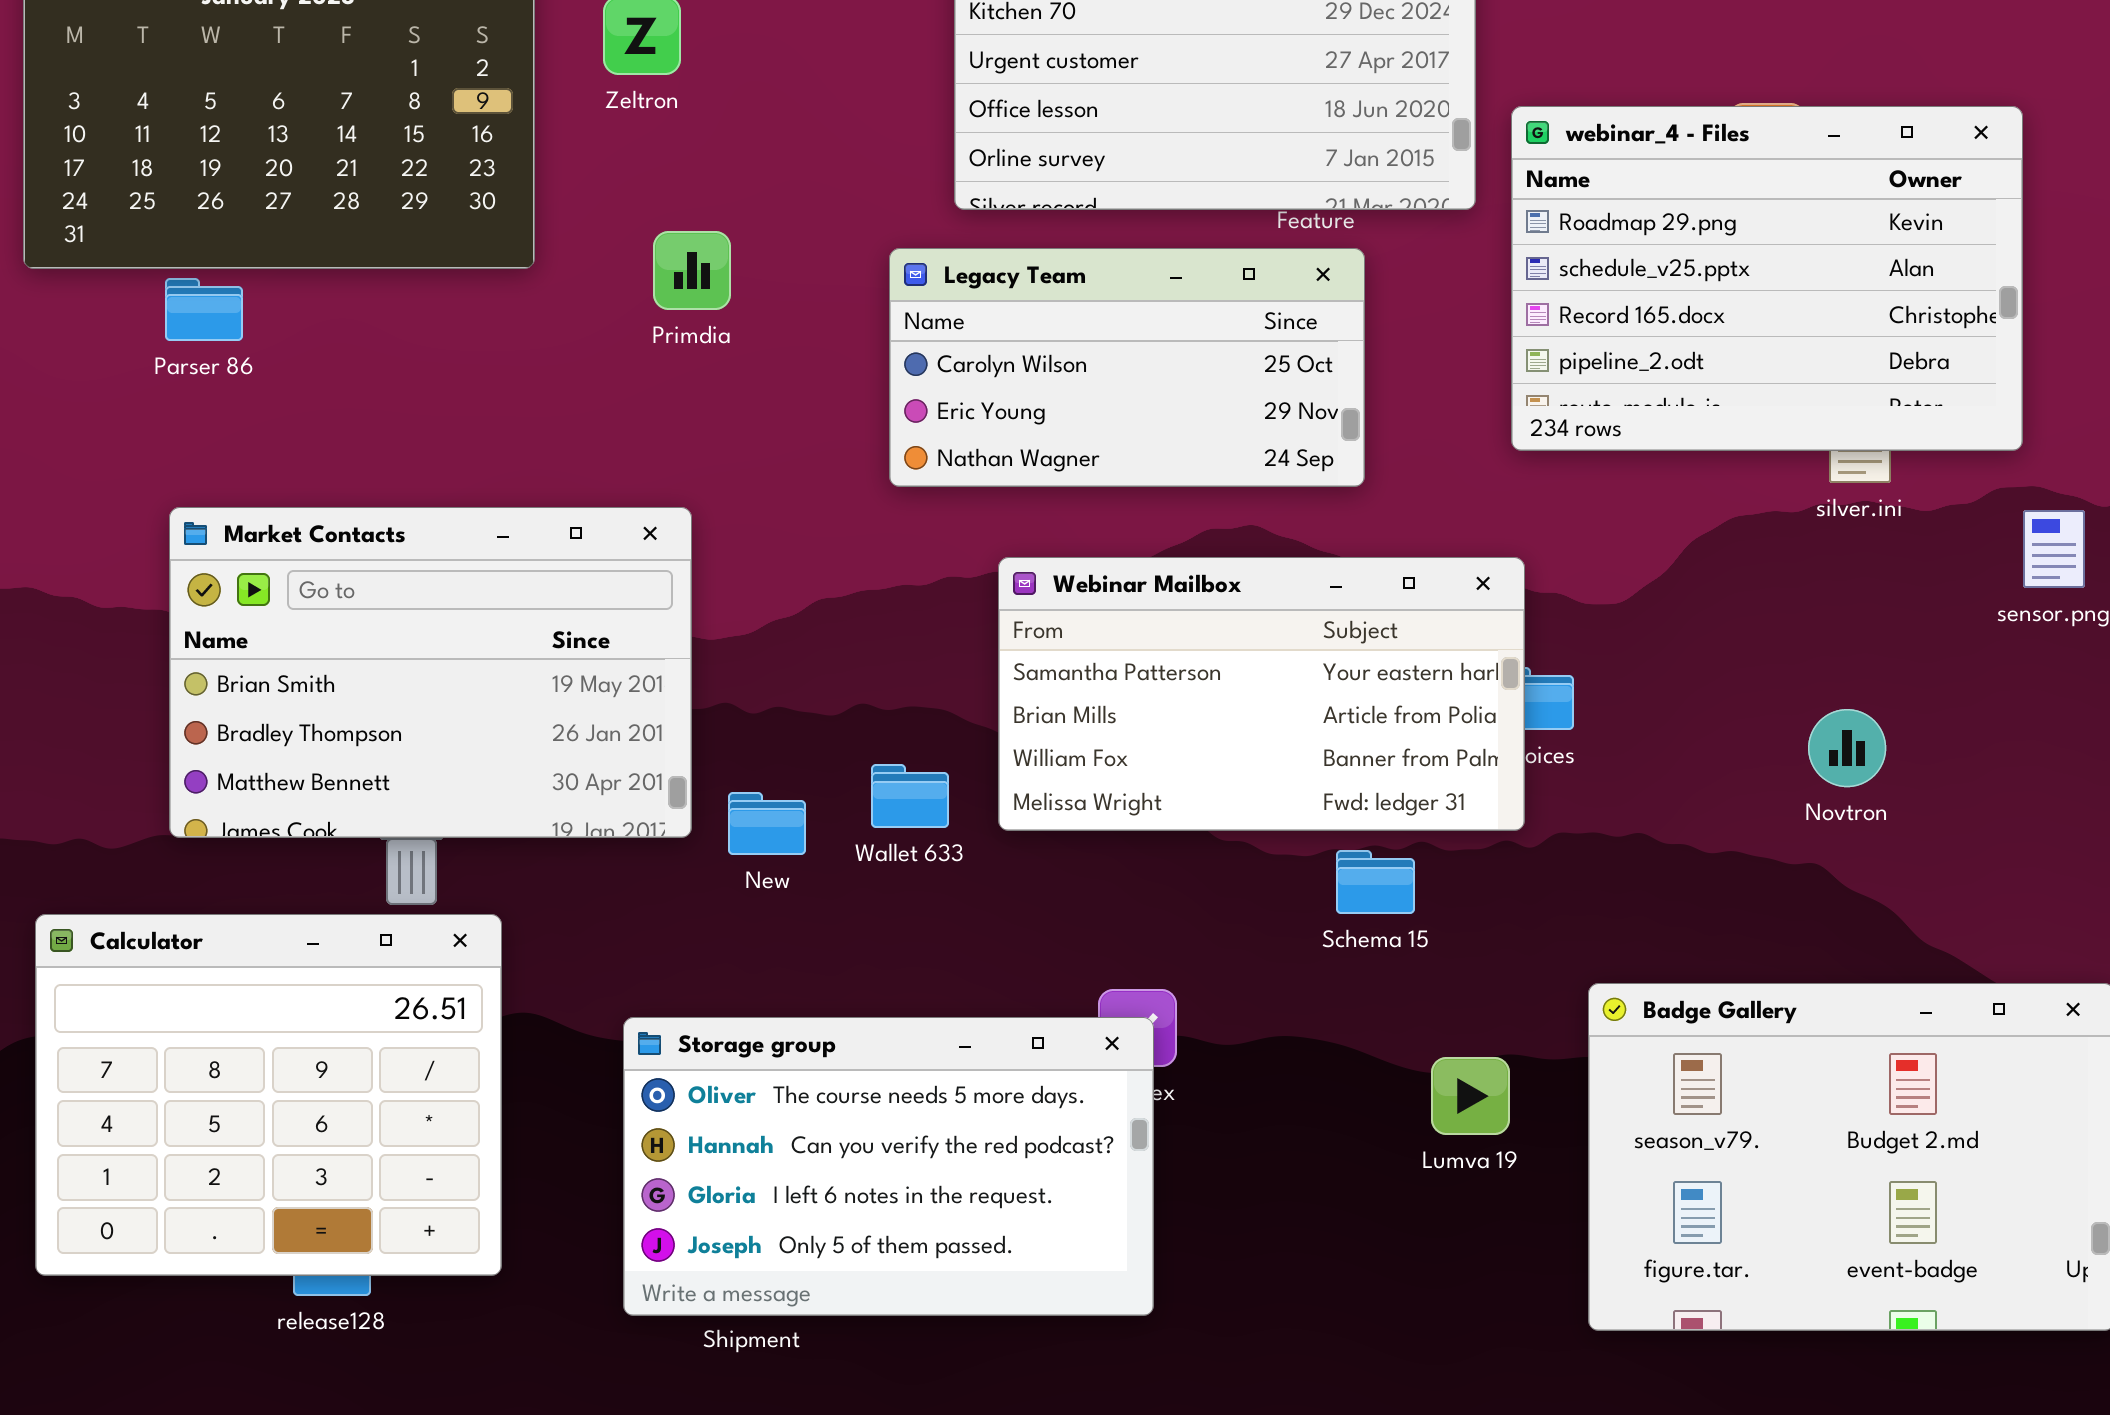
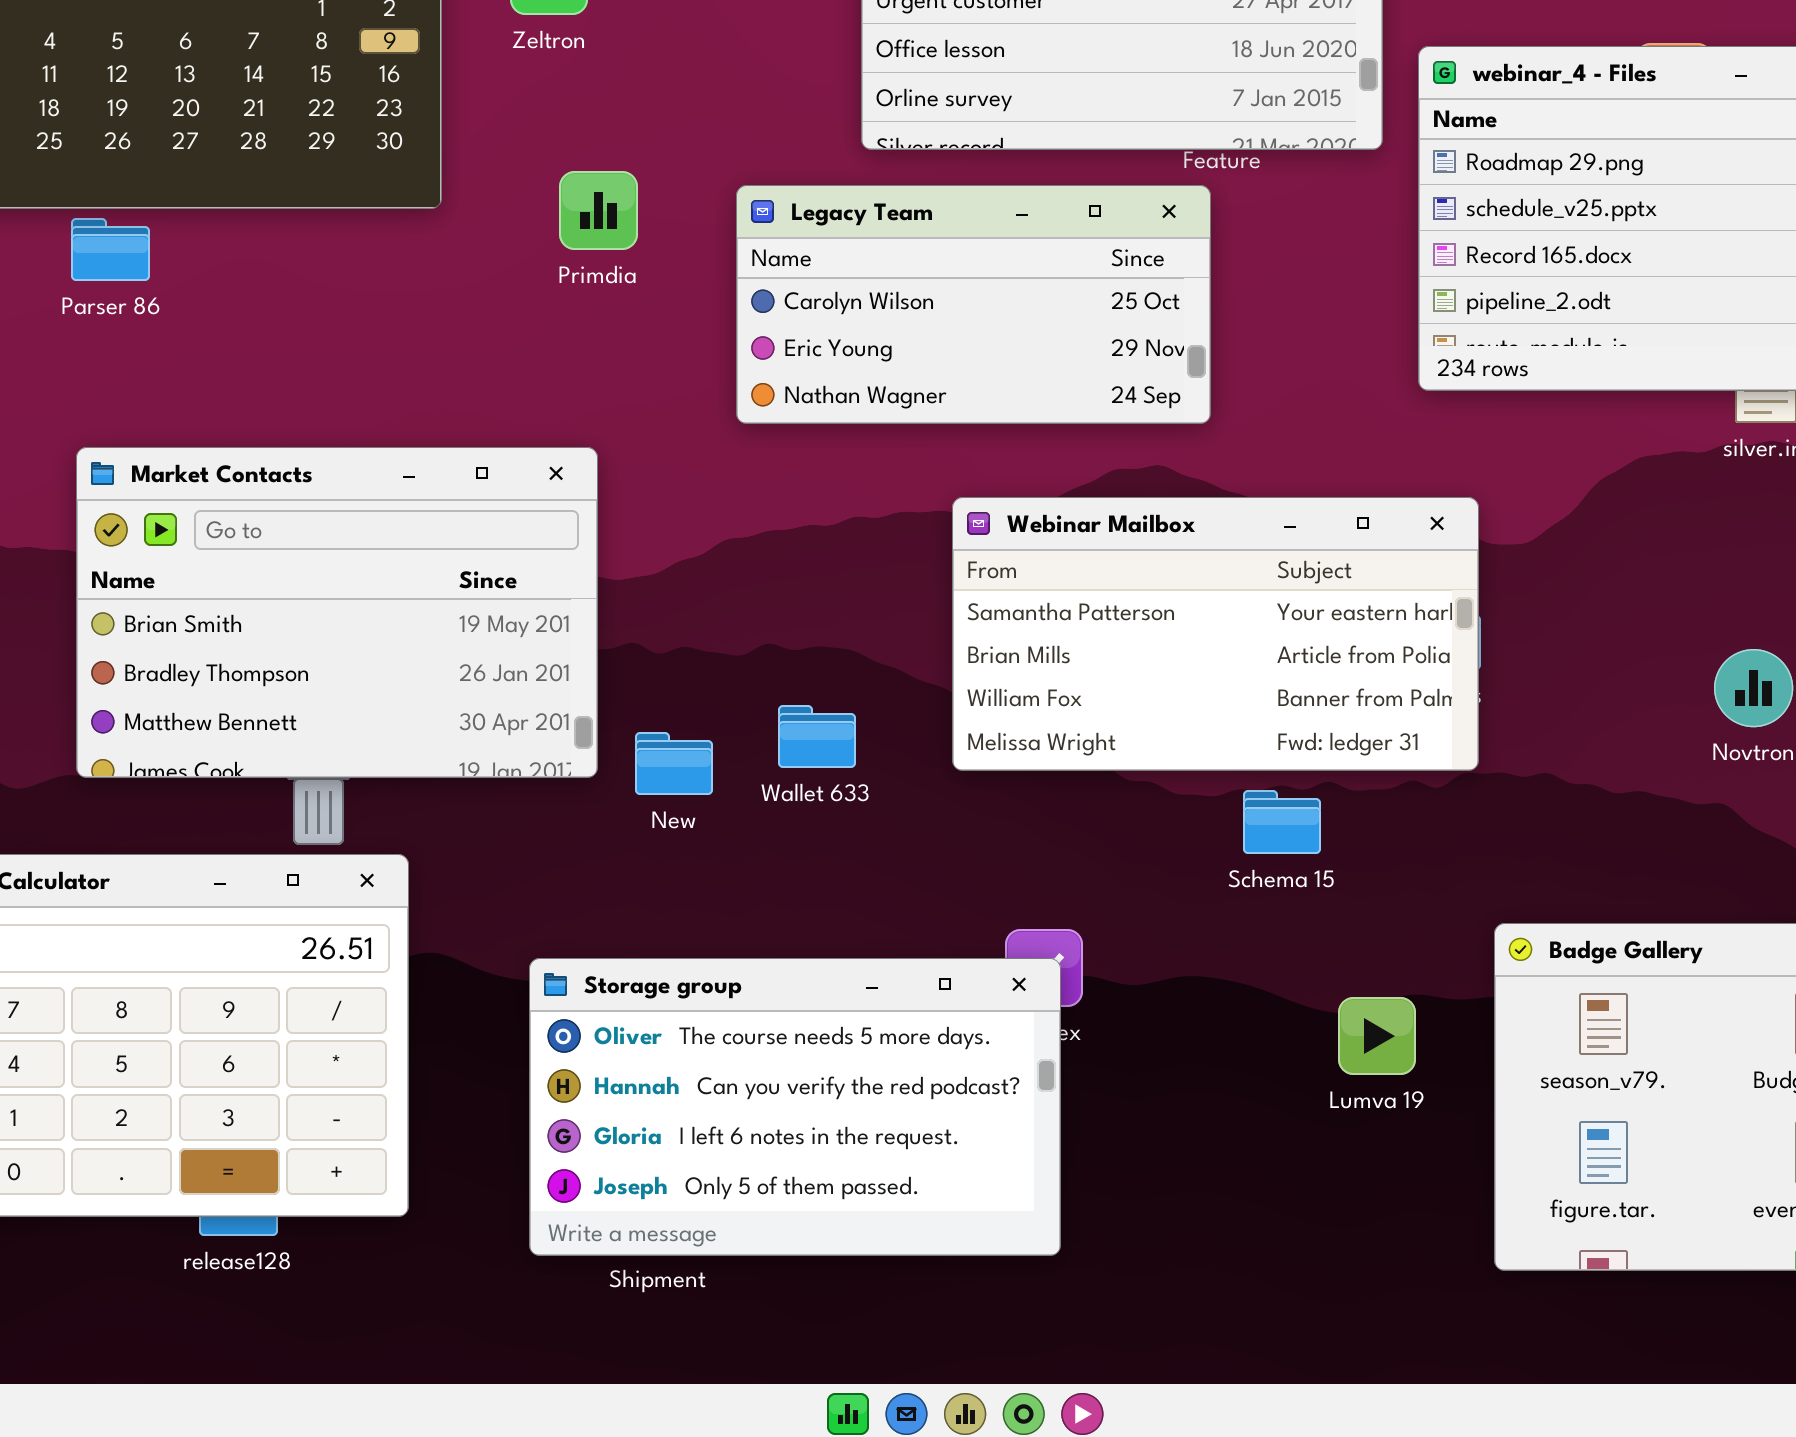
Legacy Team: [889,248,1365,487] -> [736,185,1211,424], moved
Webinar Mailbox: [998,557,1525,831] -> [952,497,1479,771], moved

